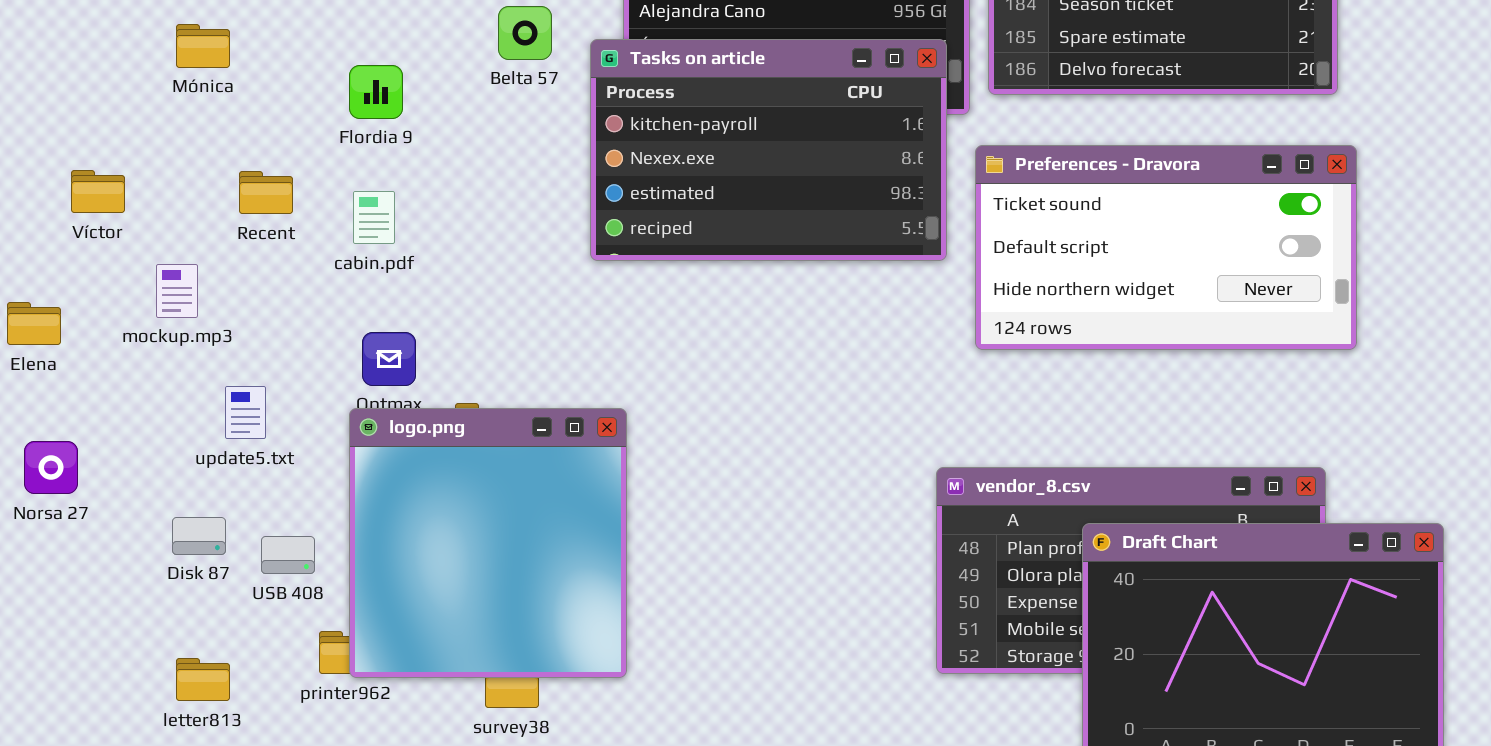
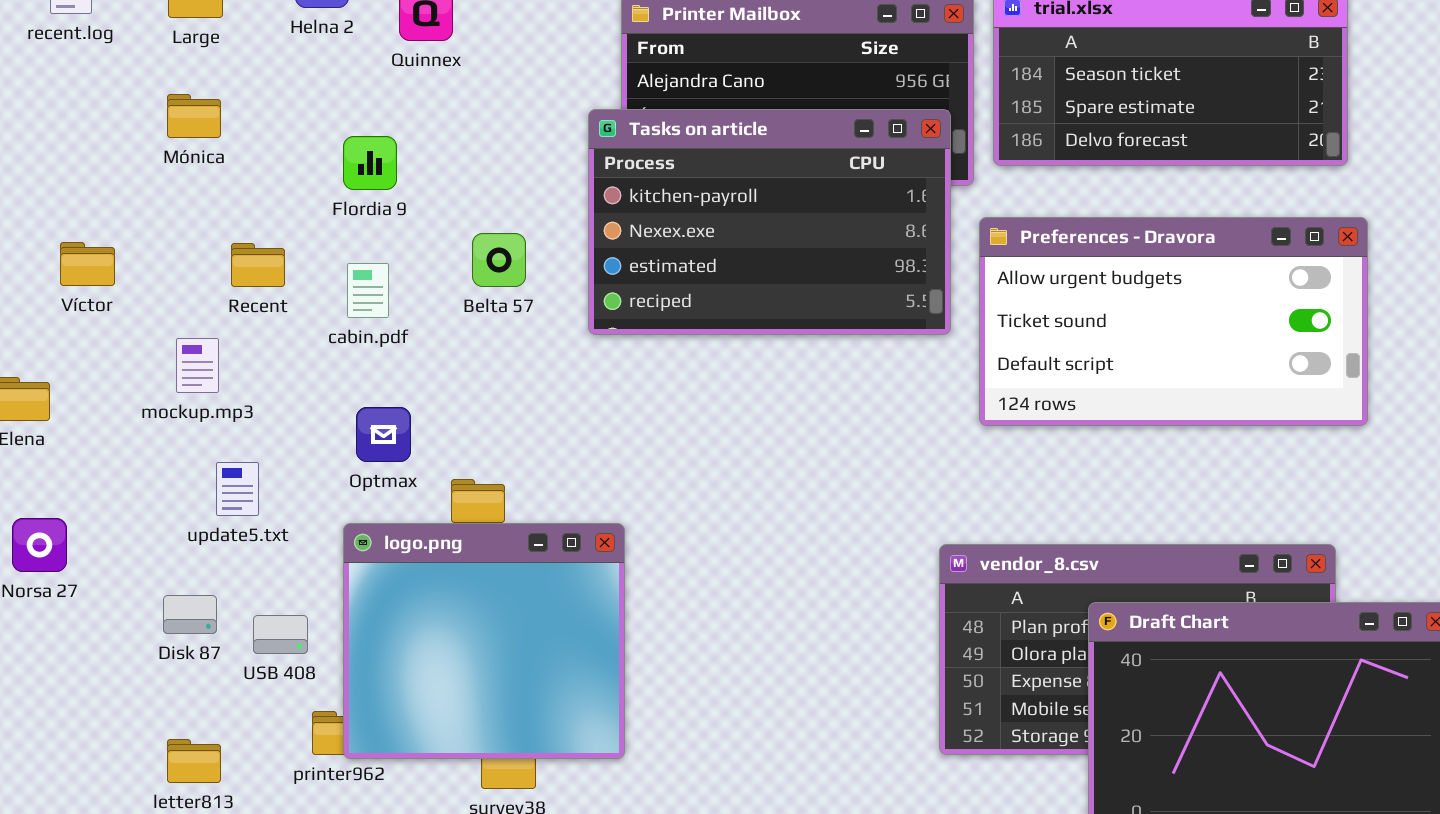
Belta 57: [498,6,552,60] -> [472,233,526,287], moved
Preferences - Dravora: [975,145,1357,350] -> [979,217,1368,426], scrolled up 1 row
mockup.mp3: [156,264,198,318] -> [176,338,219,393], moved
logo.png: [349,408,627,678] -> [343,523,625,759], resized

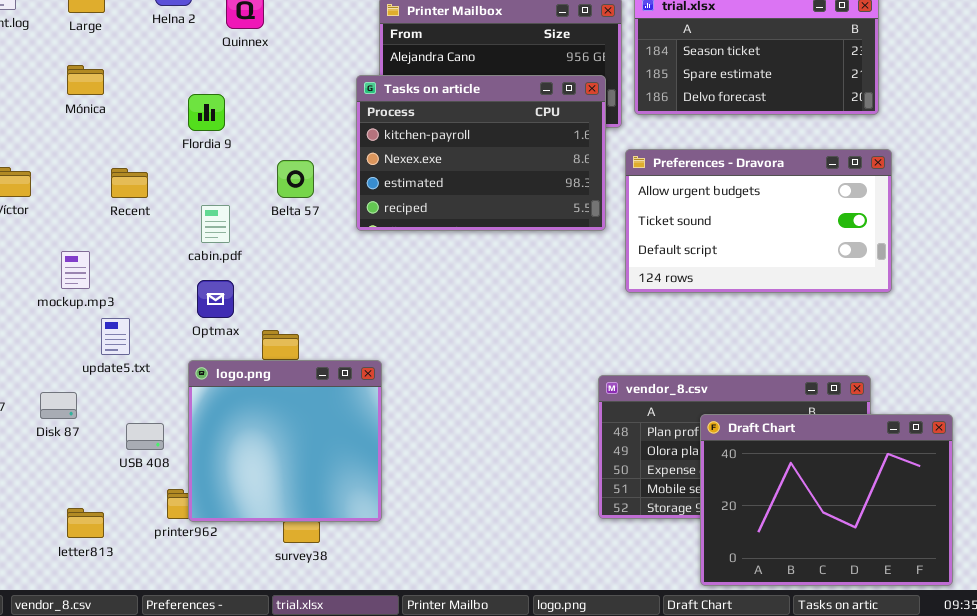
cabin.pdf: [347,263,389,318] -> [201,205,230,243], moved
mockup.mp3: [176,338,219,393] -> [61,251,90,289], moved
Disk 87: [163,595,217,634] -> [40,392,77,419], moved

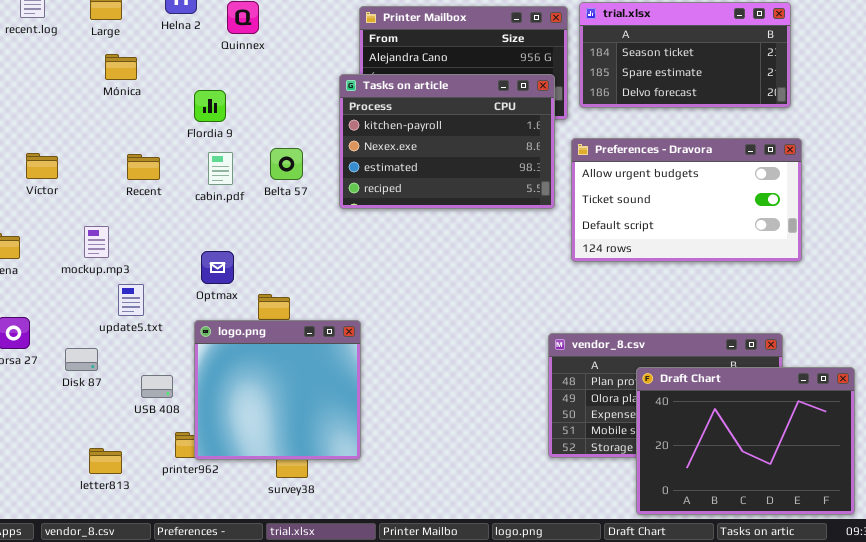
Mónica: [67,65,104,95] -> [105,54,137,80], moved
cabin.pdf: [201,205,230,243] -> [208,152,233,185], moved

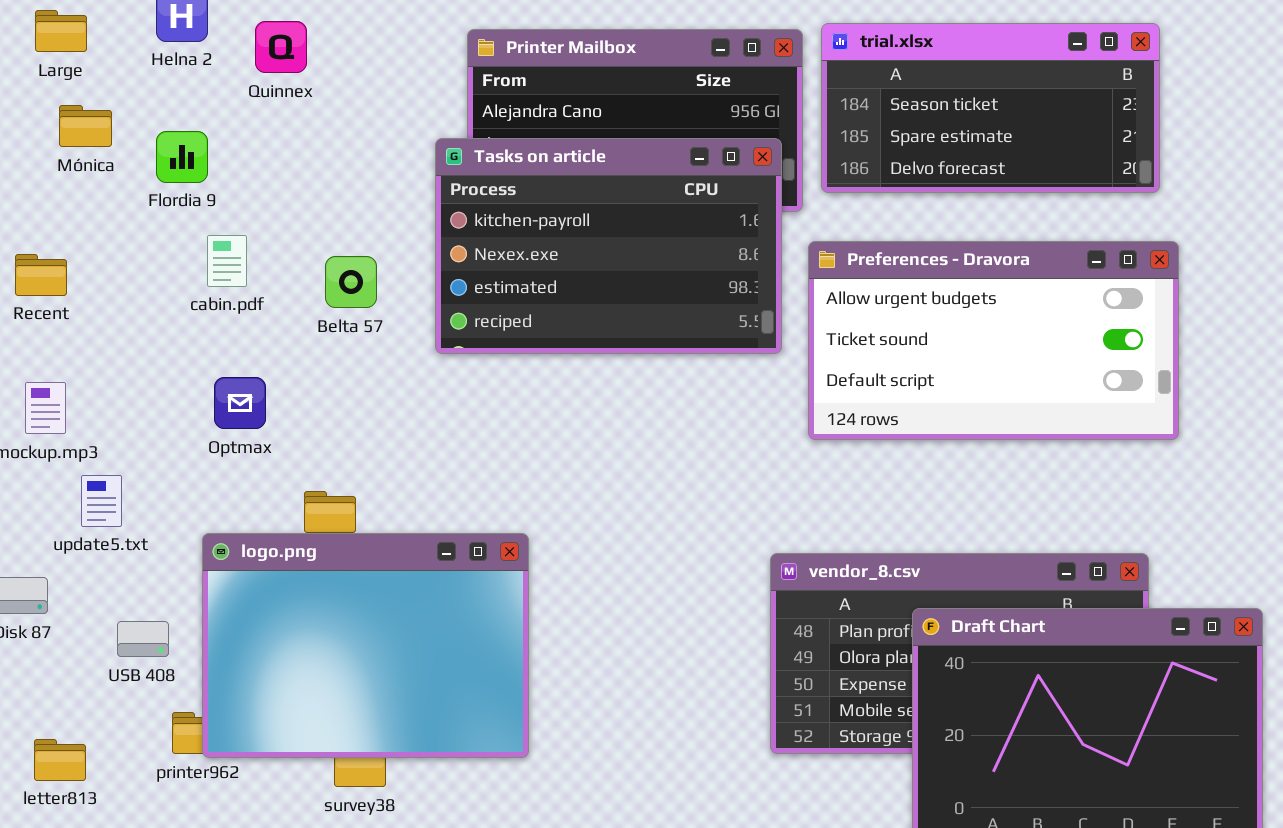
Flordia 9: [194,90,226,122] -> [156,131,208,183], moved
cabin.pdf: [208,152,233,185] -> [207,235,247,287], moved
Recent: [127,154,160,180] -> [15,254,67,296], moved
Optmax: [201,251,234,284] -> [214,377,266,429], moved
logo.png: [194,320,361,460] -> [202,533,529,758], resized

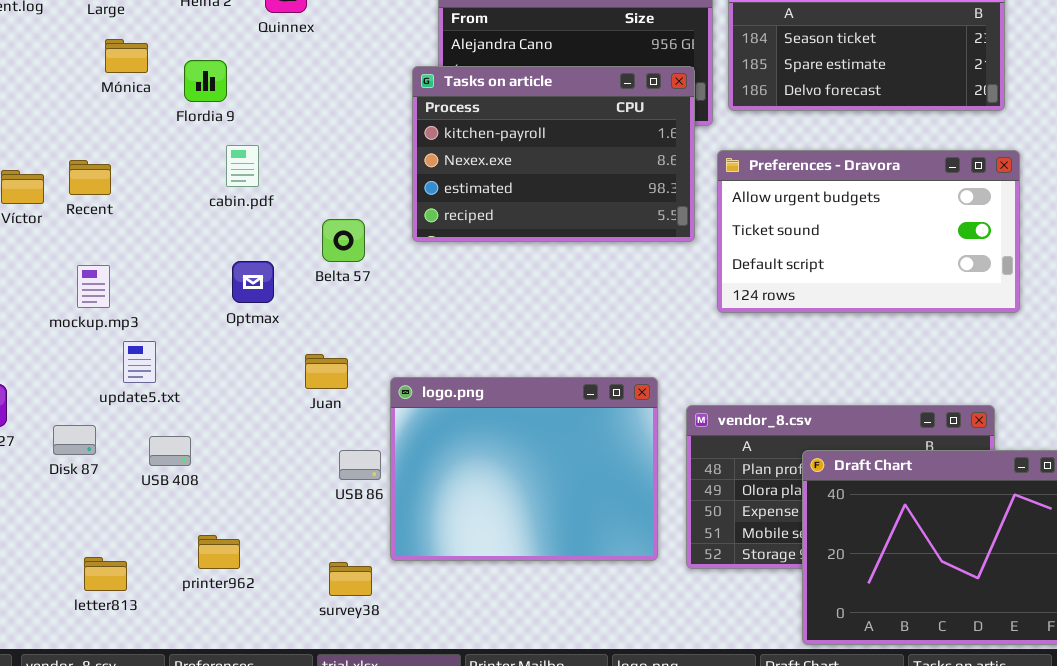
Belta 57: [325,256,377,308] -> [322,219,365,262], moved
logo.png: [202,533,529,758] -> [390,377,658,561], moved
USB 408: [117,621,169,657] -> [149,436,191,466], moved

